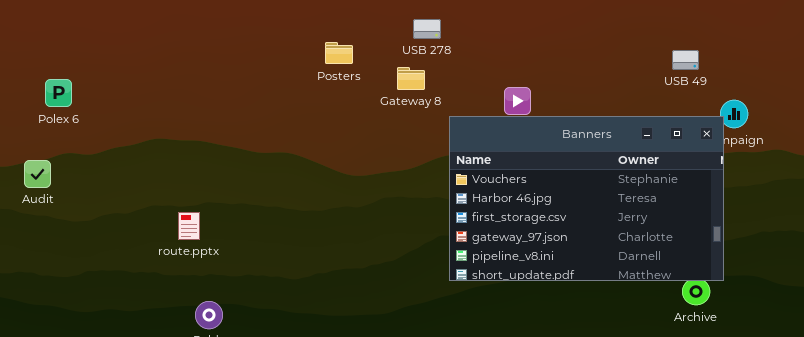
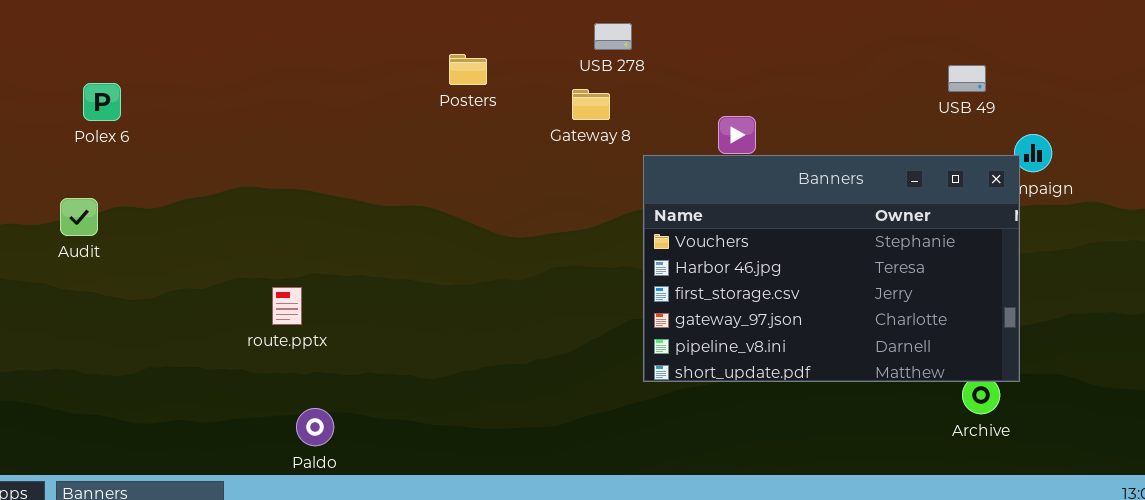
Posters: [325,42,353,64] -> [449,54,487,85], moved
Polex 6: [45,79,72,107] -> [83,83,121,121], moved
Audit: [24,160,51,188] -> [60,198,98,236], moved

